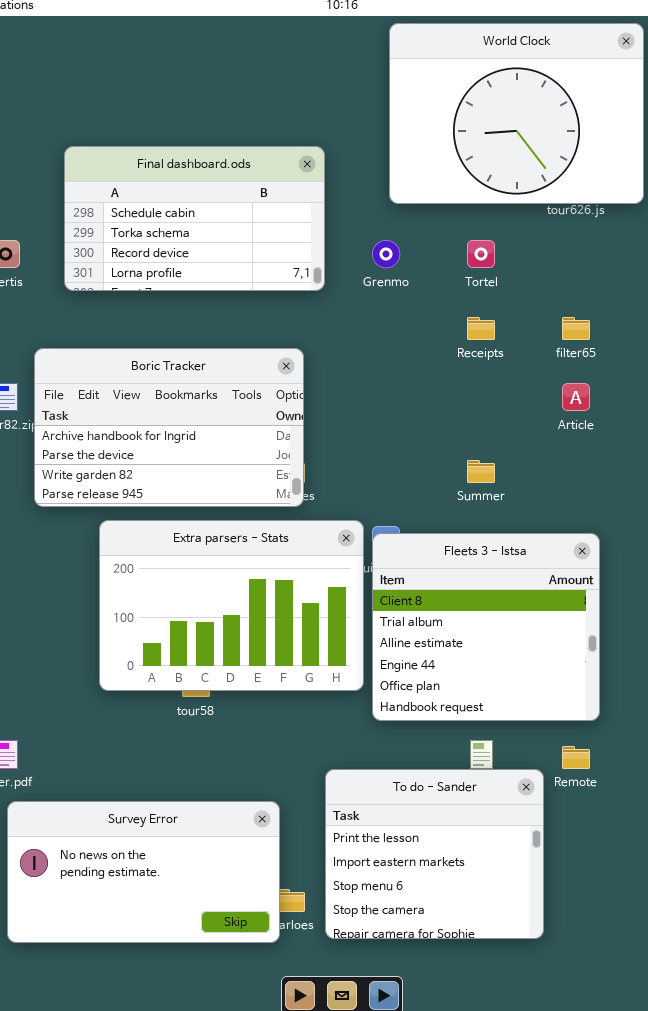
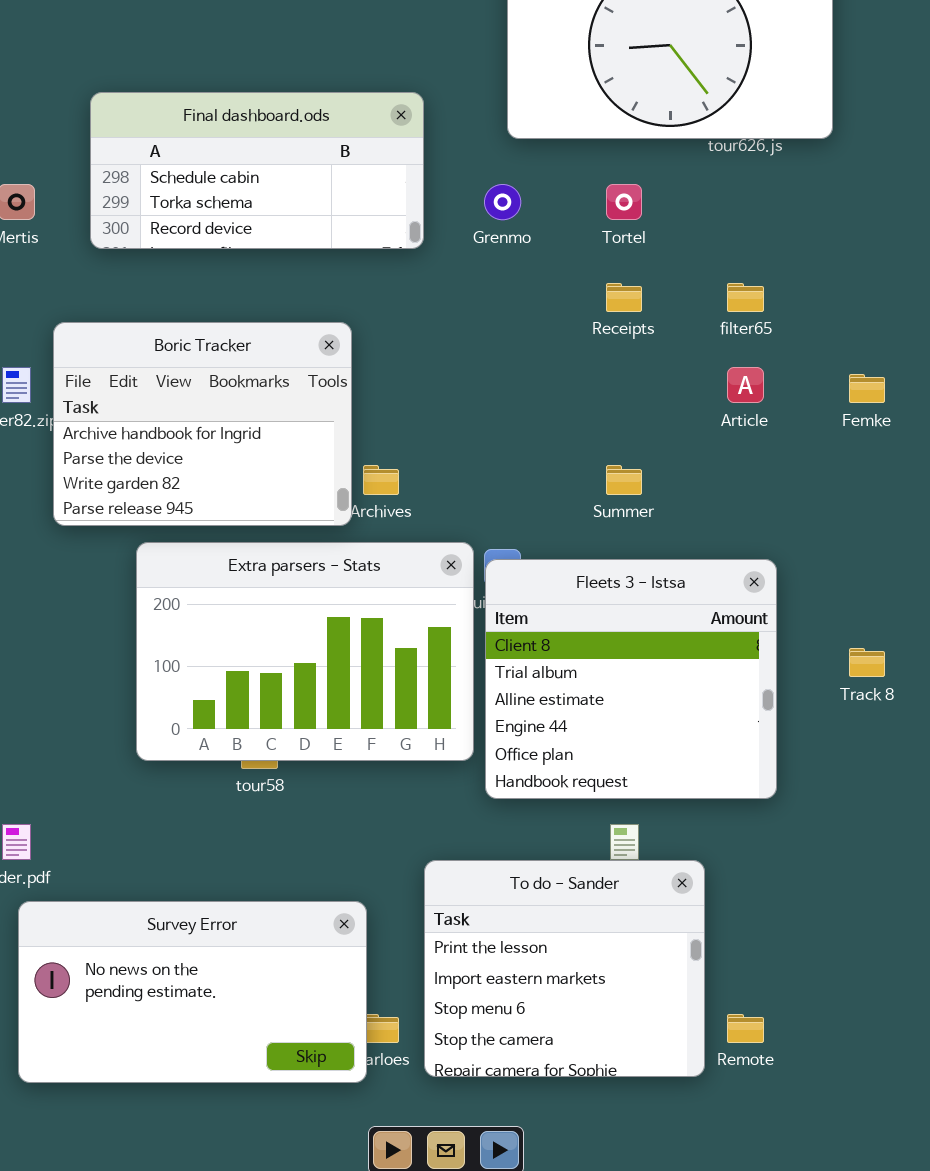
Final dashboard.ods: [64,146,325,291] -> [90,92,424,249], resized
Boric Tracker: [34,348,304,507] -> [53,322,352,526], resized
Remote: [562,746,590,769] -> [727,1014,764,1043], moved

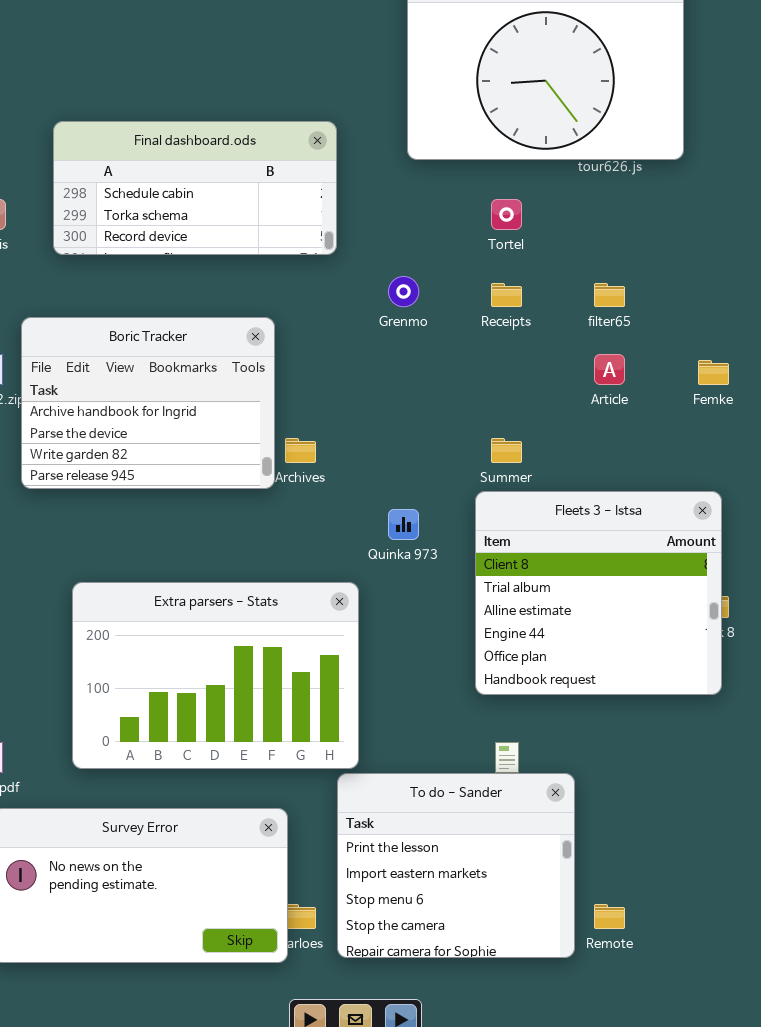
Grenmo: [484,184,521,220] -> [388,276,419,307], moved
Extra parsers - Stats: [136,542,474,761] -> [72,582,359,769], moved
Fleets 3 - Istsa: [485,559,777,799] -> [475,491,722,695], moved

